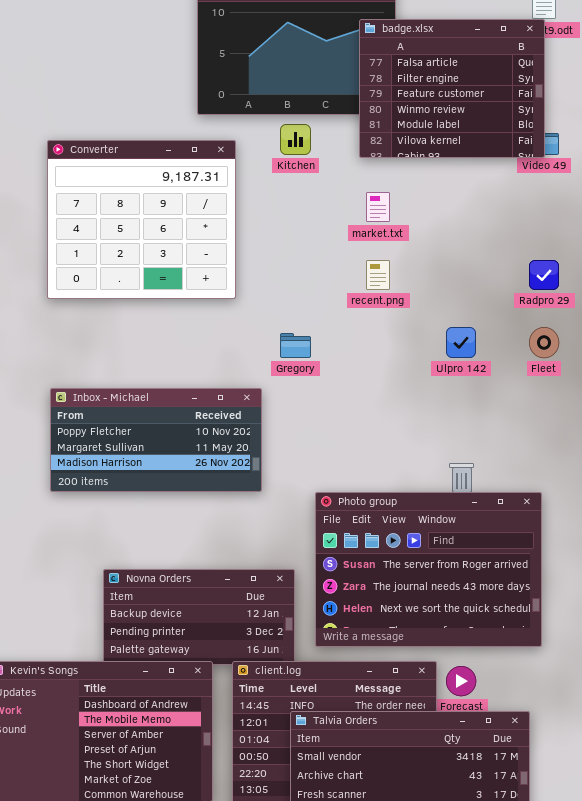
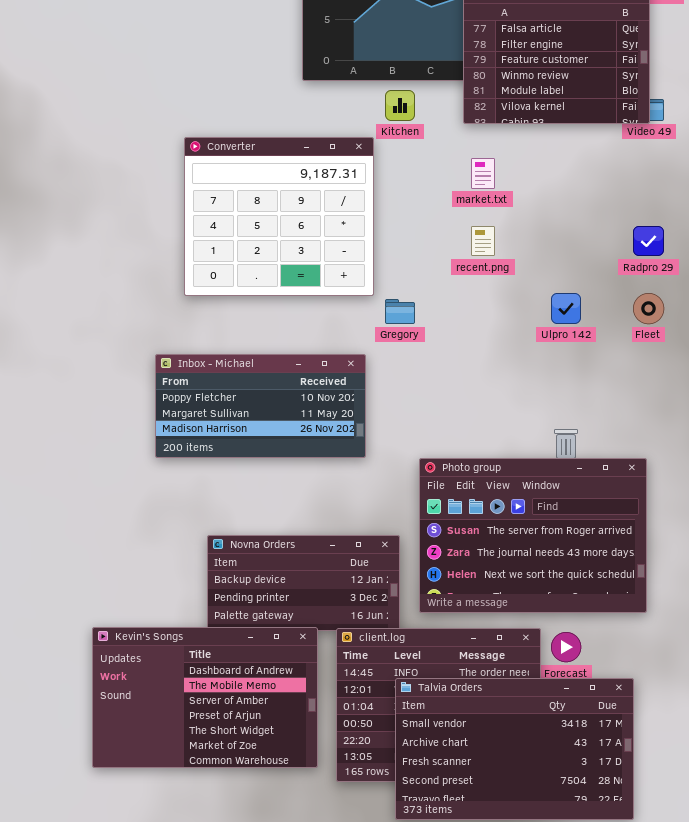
Converter: [47,140,236,299] -> [184,137,374,296], moved

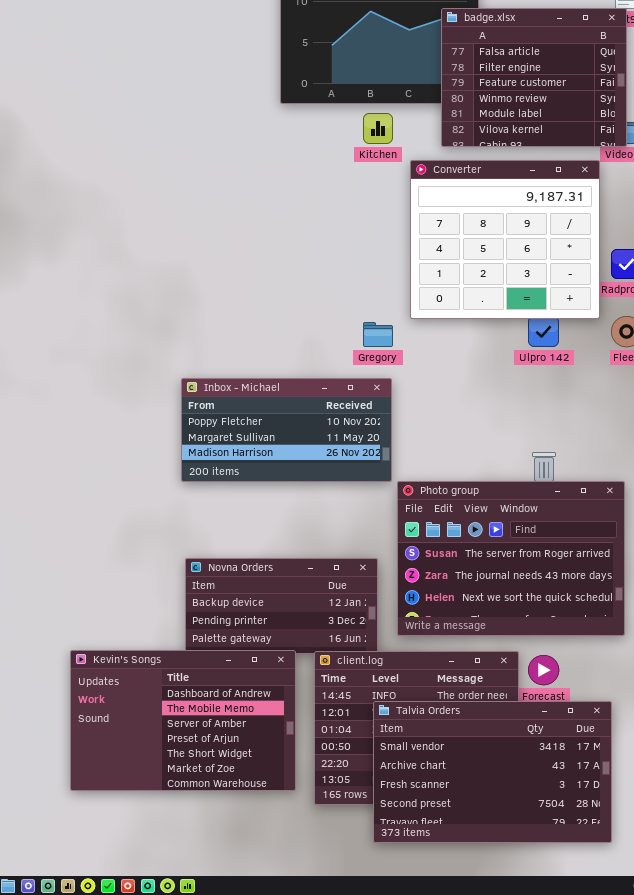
Converter: [184,137,374,296] -> [410,160,600,319], moved
Inbox - Michael: [155,354,366,458] -> [181,378,392,482], moved

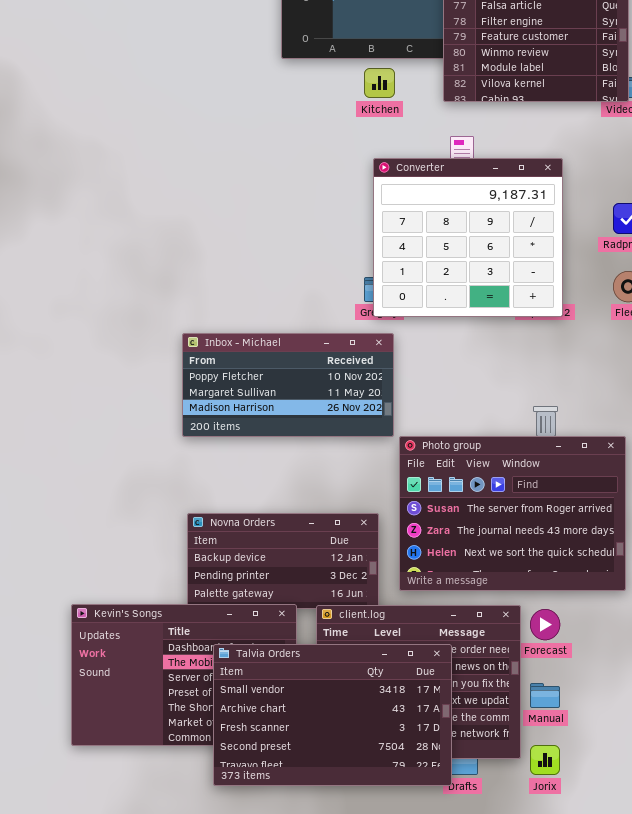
Converter: [410,160,600,319] -> [373,158,563,317], moved
Talvia Orders: [373,701,612,843] -> [213,644,452,786], moved

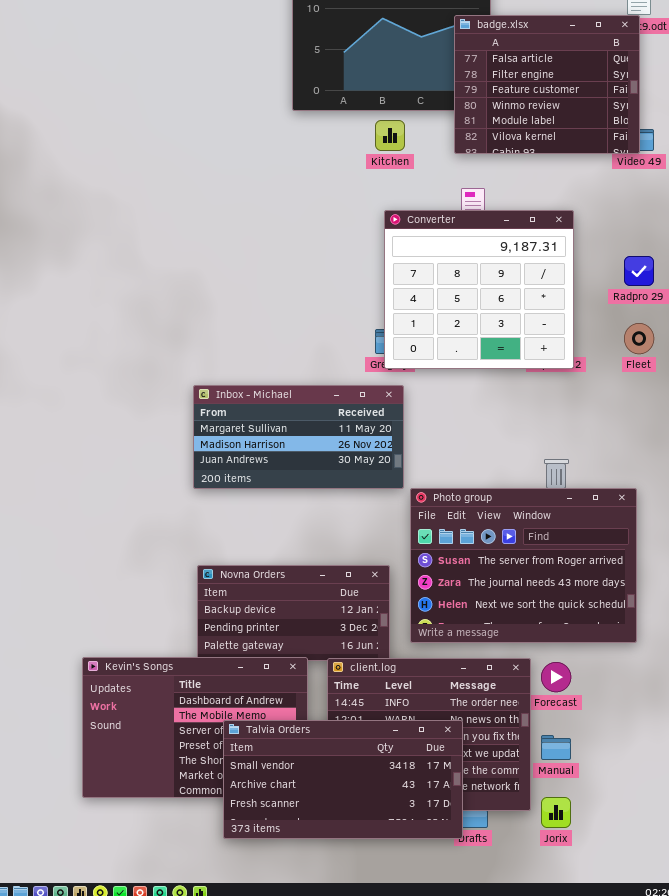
Inbox - Michael: [182,333,394,437] -> [193,385,404,489], scrolled down 1 row
Talvia Orders: [213,644,452,786] -> [223,720,463,839], resized

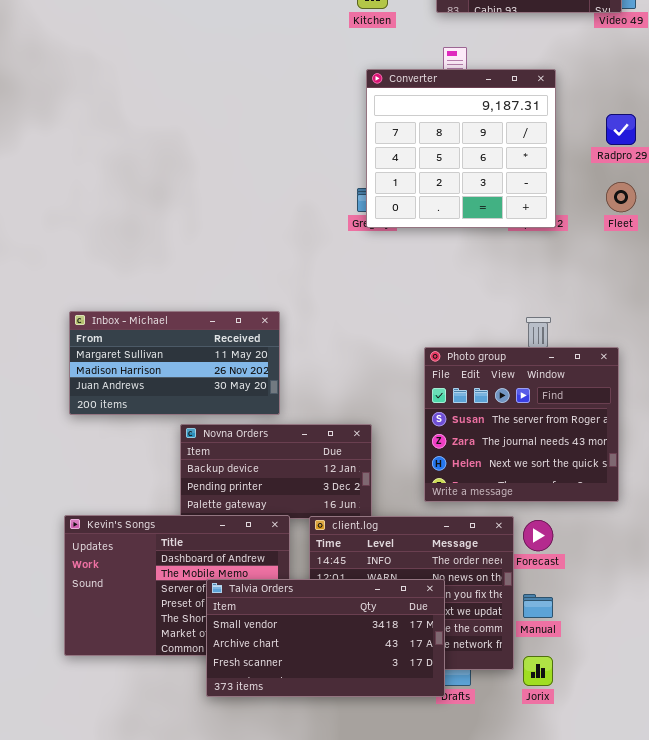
Inbox - Michael: [193,385,404,489] -> [69,311,280,415], moved
Photo group: [410,488,637,643] -> [424,347,619,502], resized

